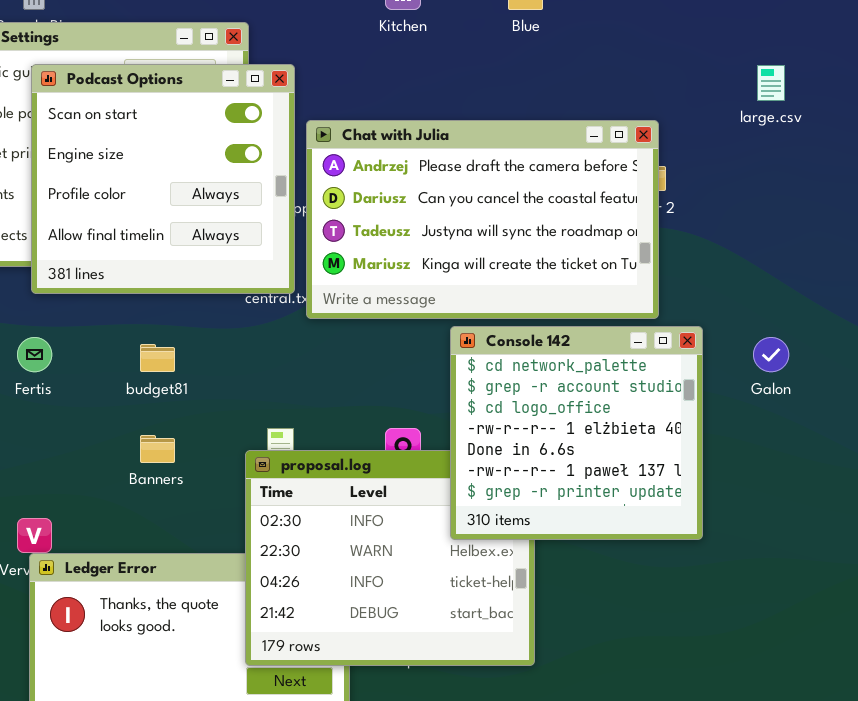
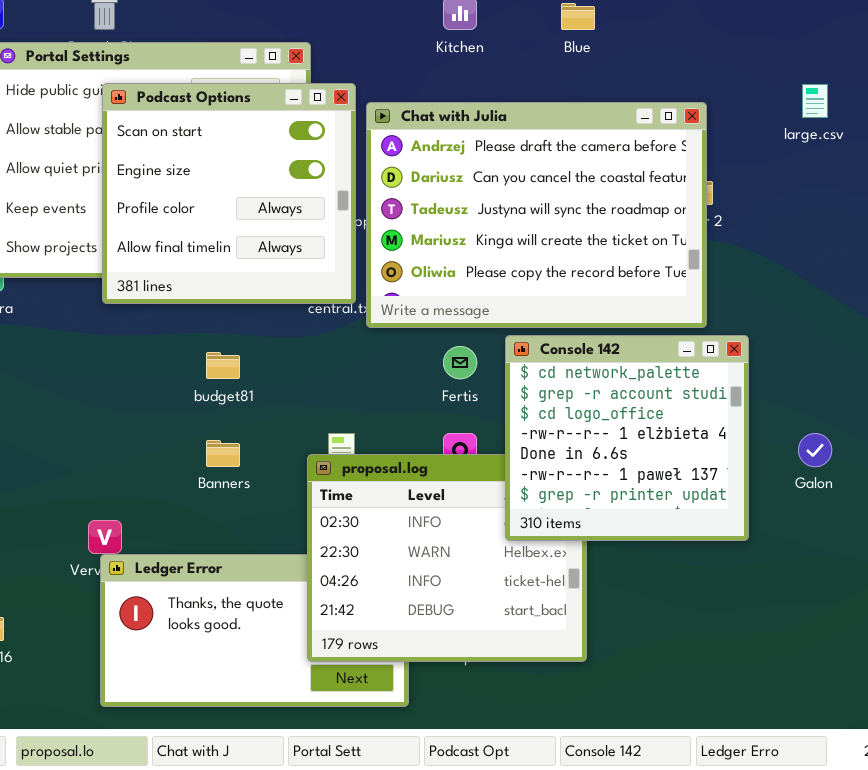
Chat with Julia: [306,120,659,319] -> [366,102,707,328], resized
Fertis: [17,337,52,372] -> [443,346,477,379], moved
Galon: [753,337,789,372] -> [798,433,832,467], moved

